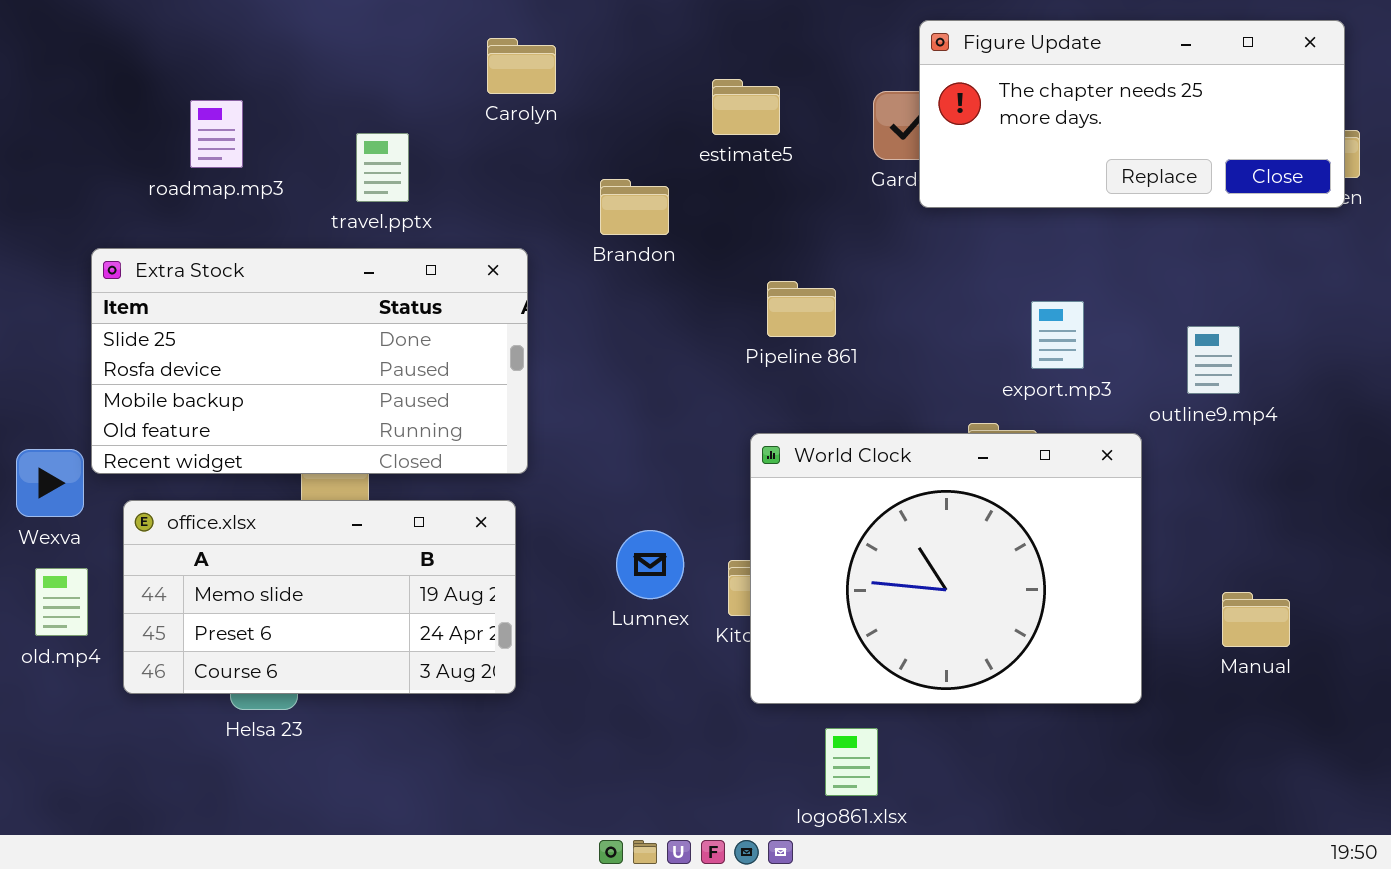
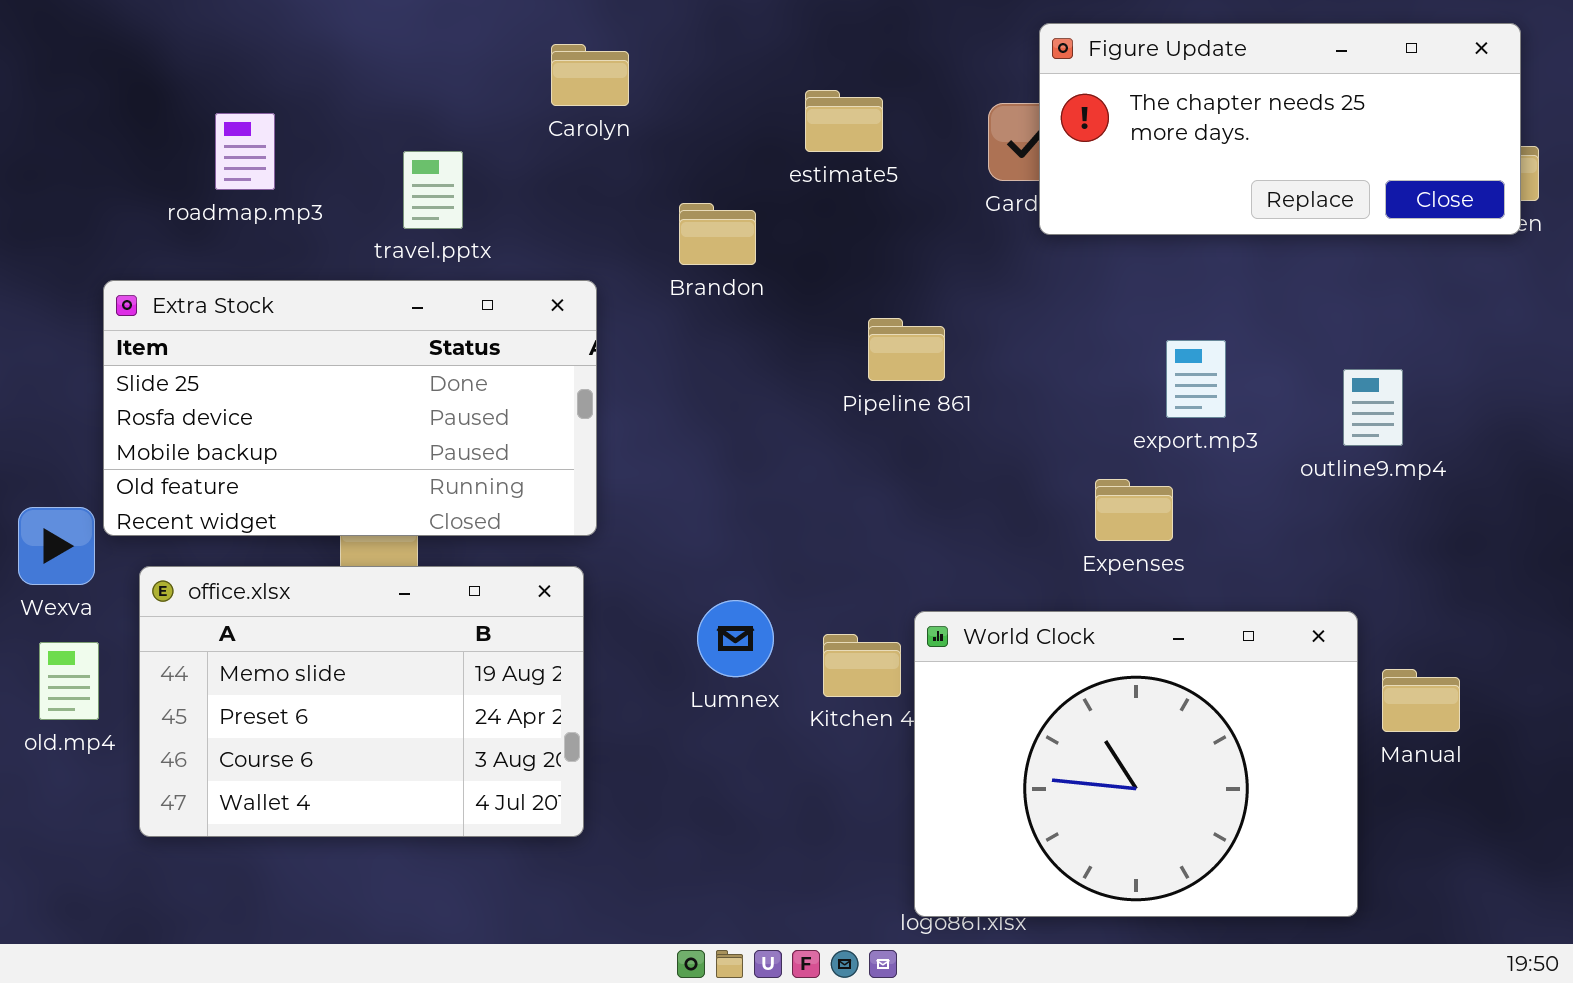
World Clock: [750,433,1142,704] -> [914,611,1358,917], moved
office.xlsx: [123,500,516,694] -> [139,566,584,837], resized

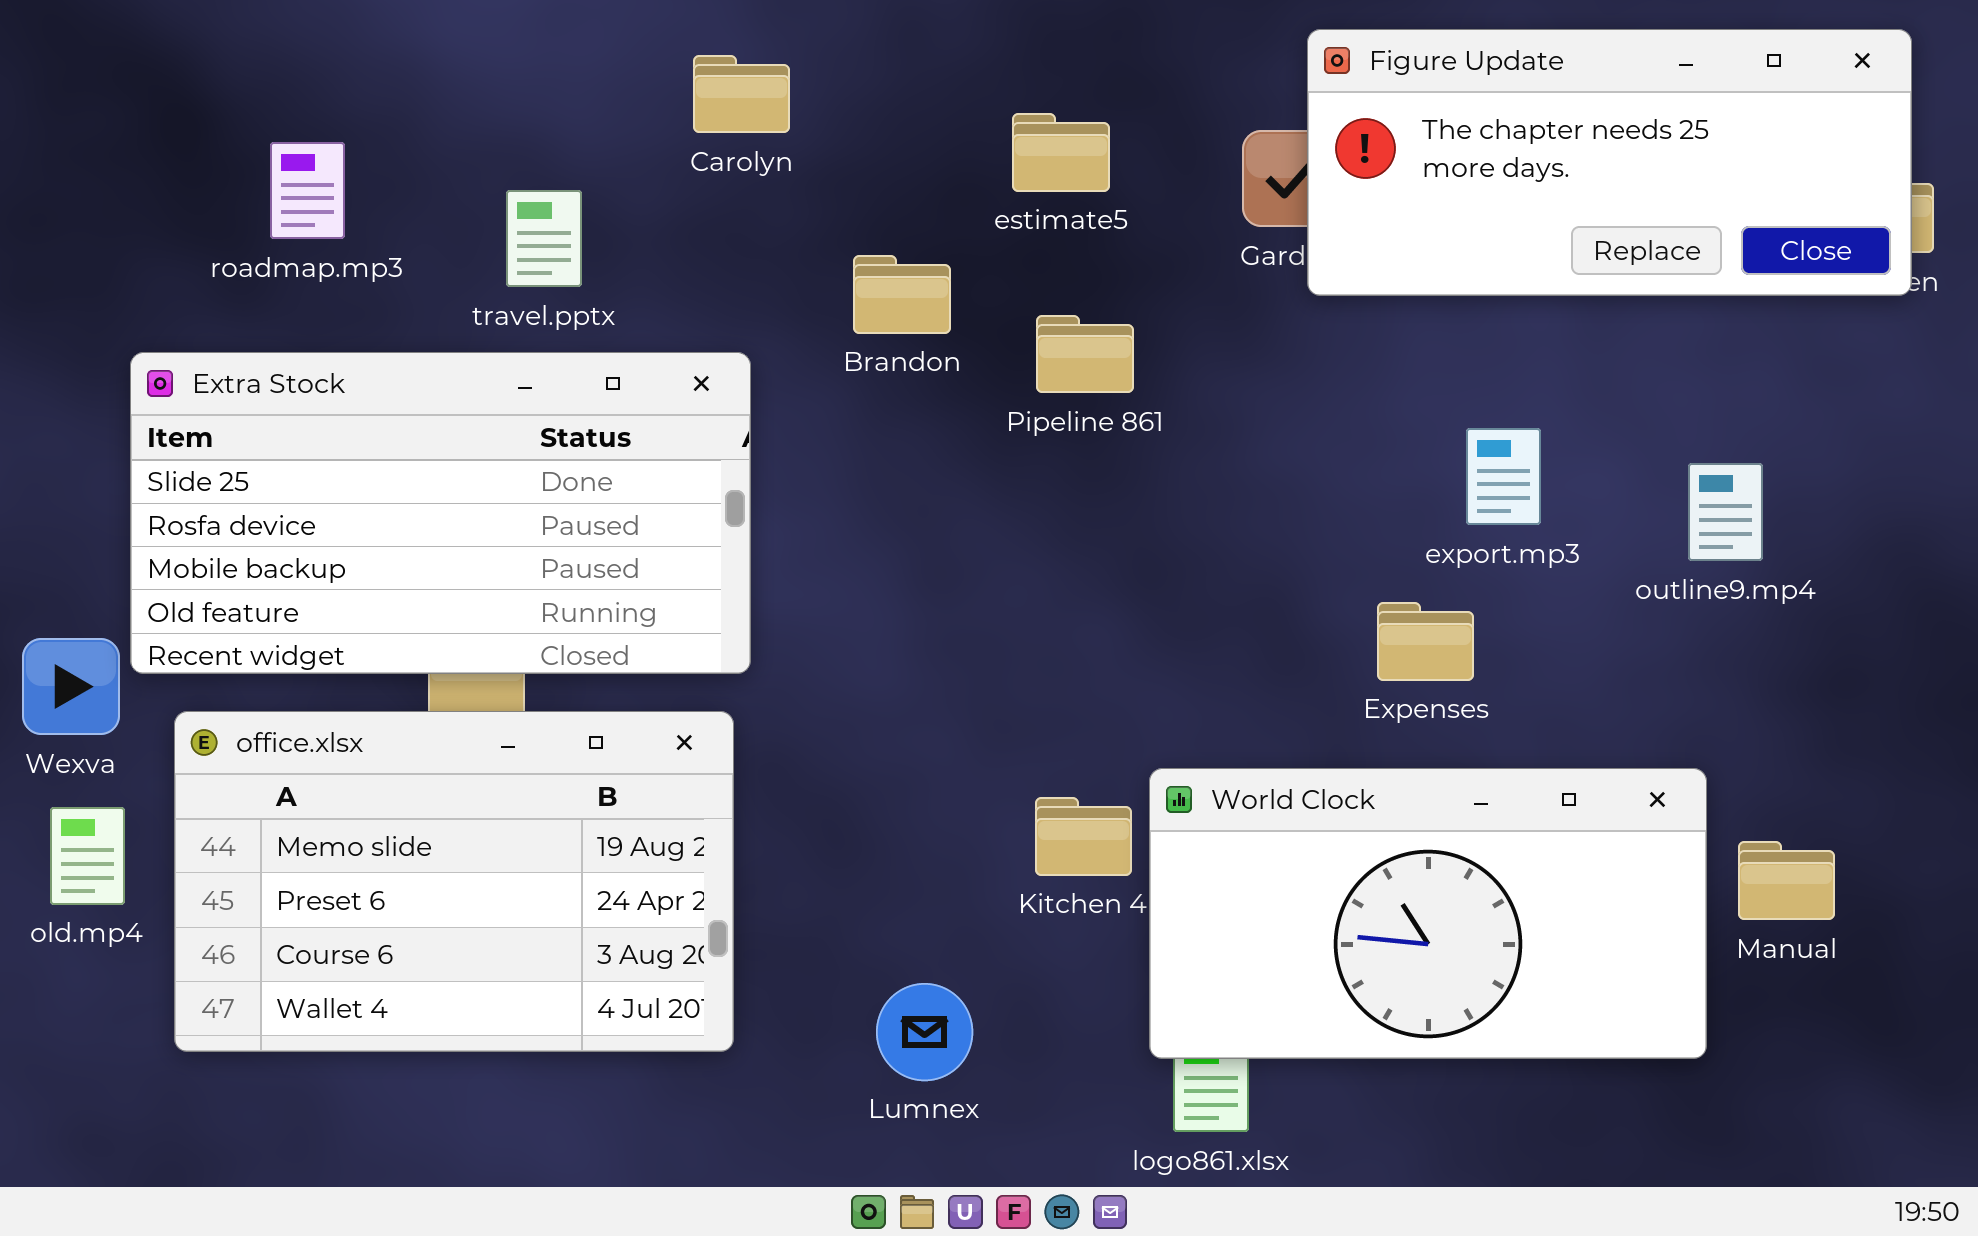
Pipeline 861: [868,318,945,381] -> [1036,315,1134,393], moved
Lumnex: [697,600,774,677] -> [876,983,973,1081], moved
World Clock: [914,611,1358,917] -> [1149,768,1707,1059], resized

